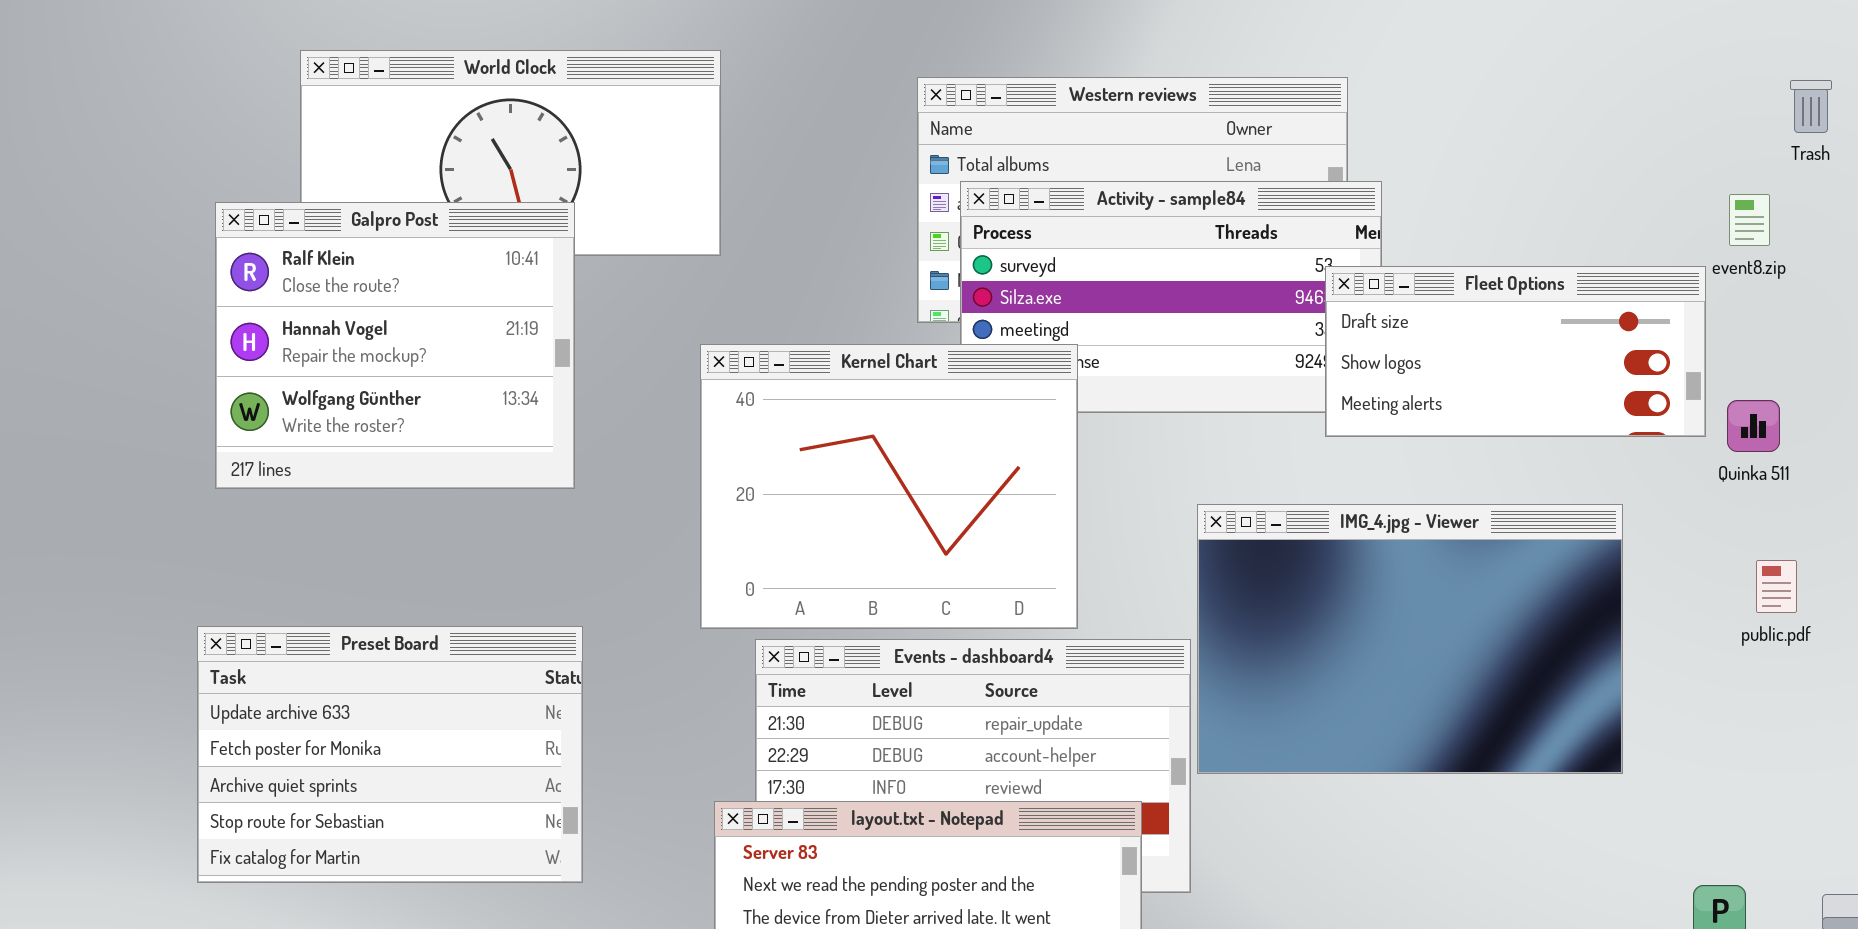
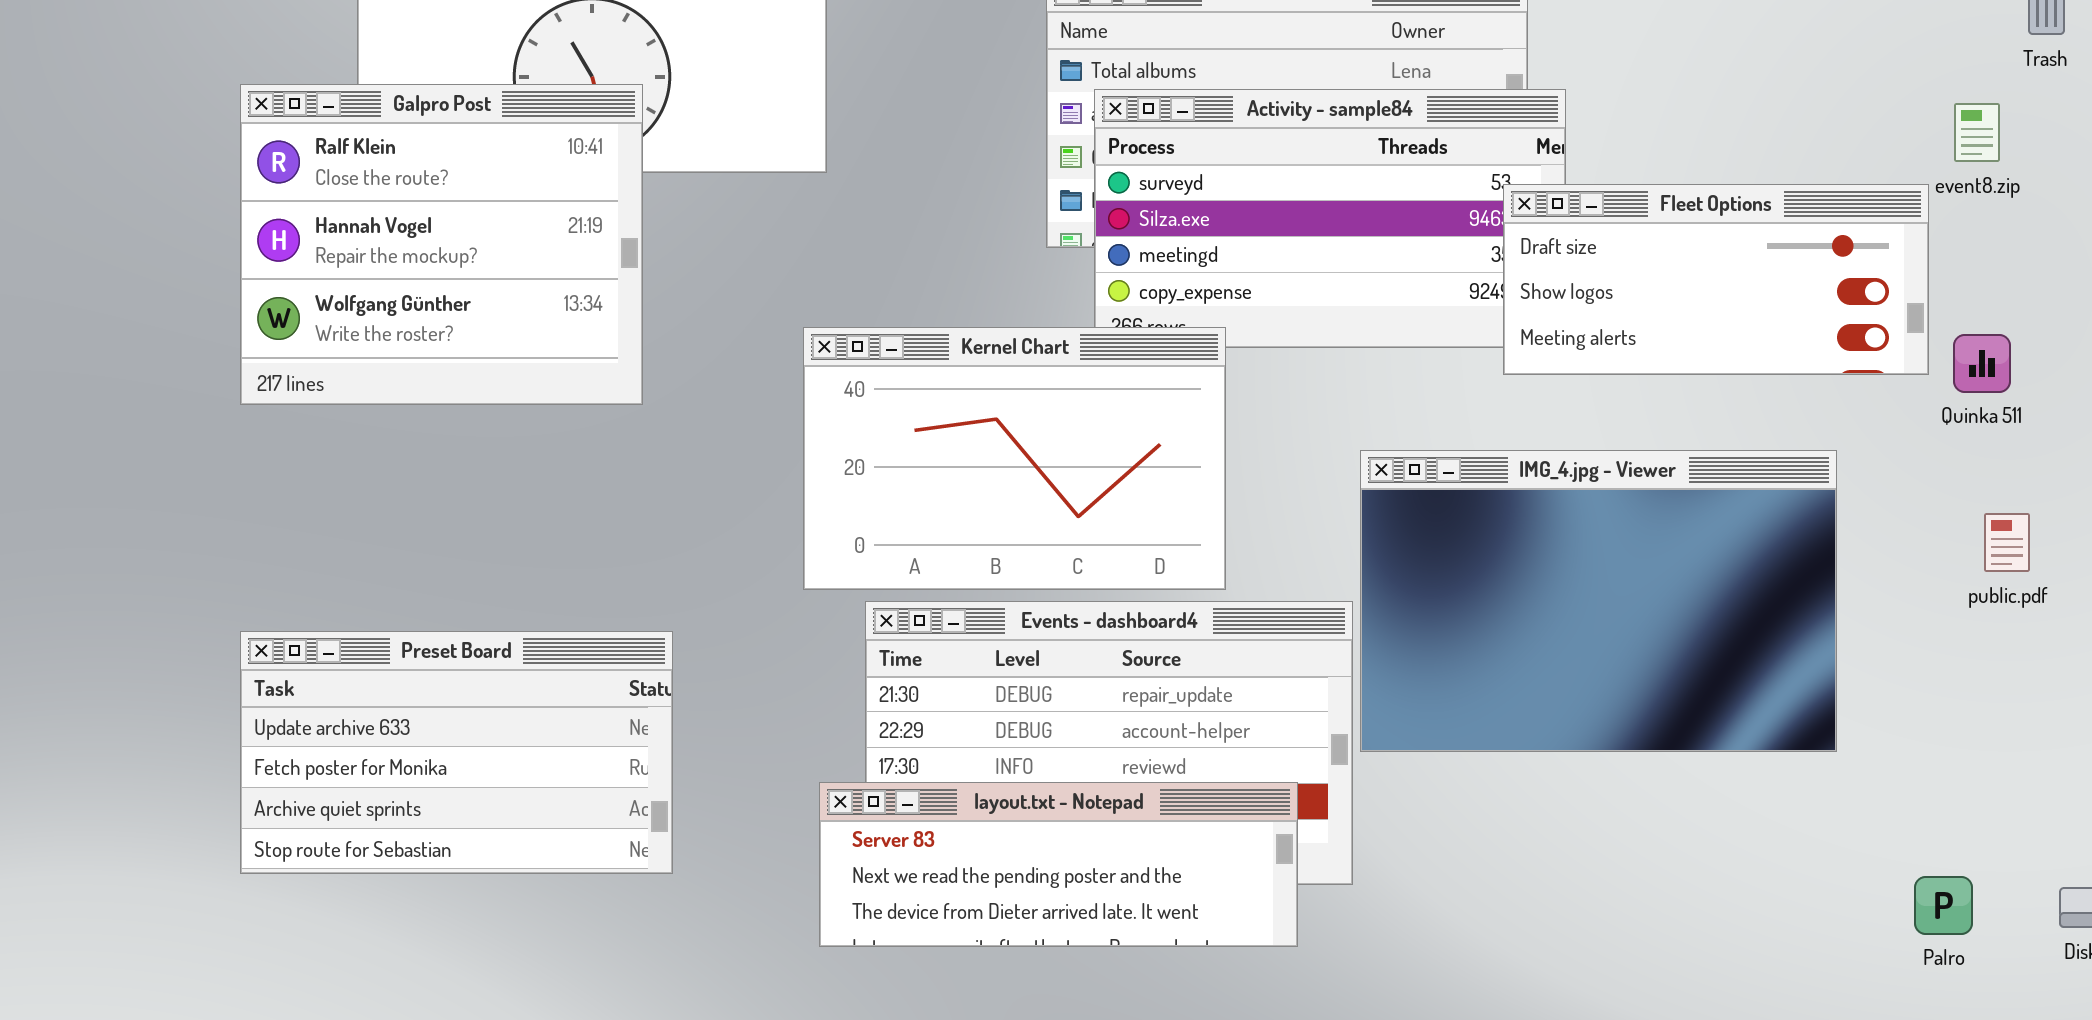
Galpro Post: [215,202,575,489] -> [240,84,643,405], moved
Kernel Chart: [700,344,1078,629] -> [803,327,1226,590], resized
Preset Board: [197,626,583,883] -> [240,631,673,874], resized

